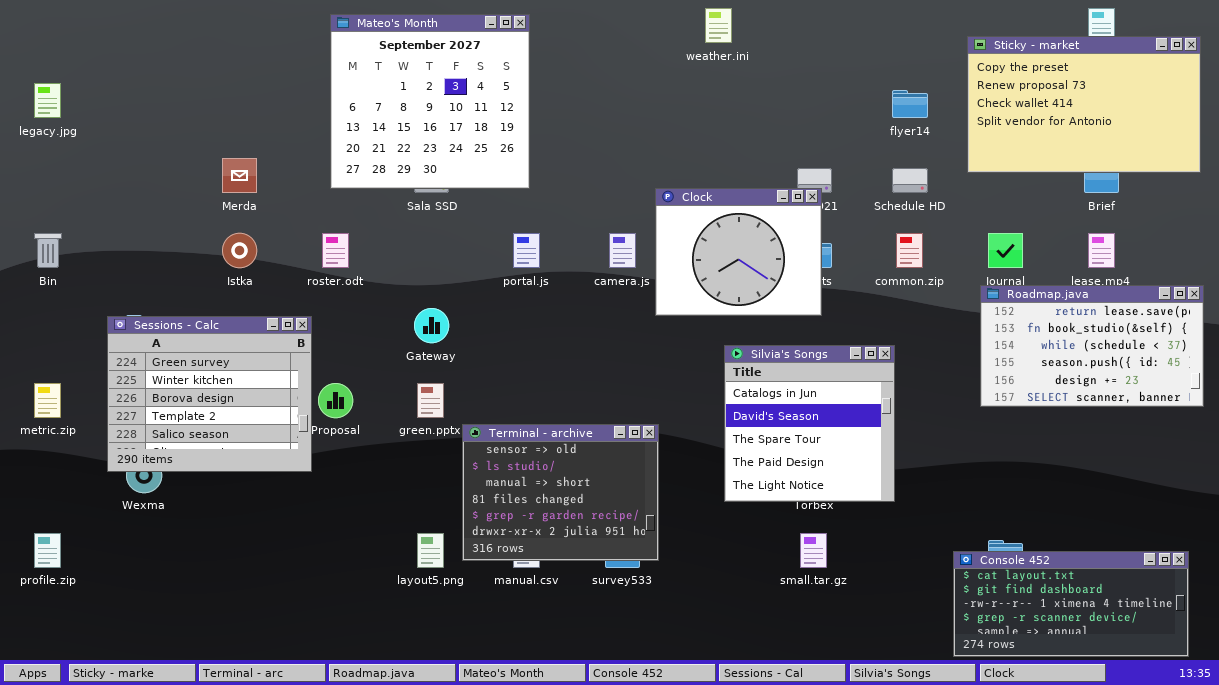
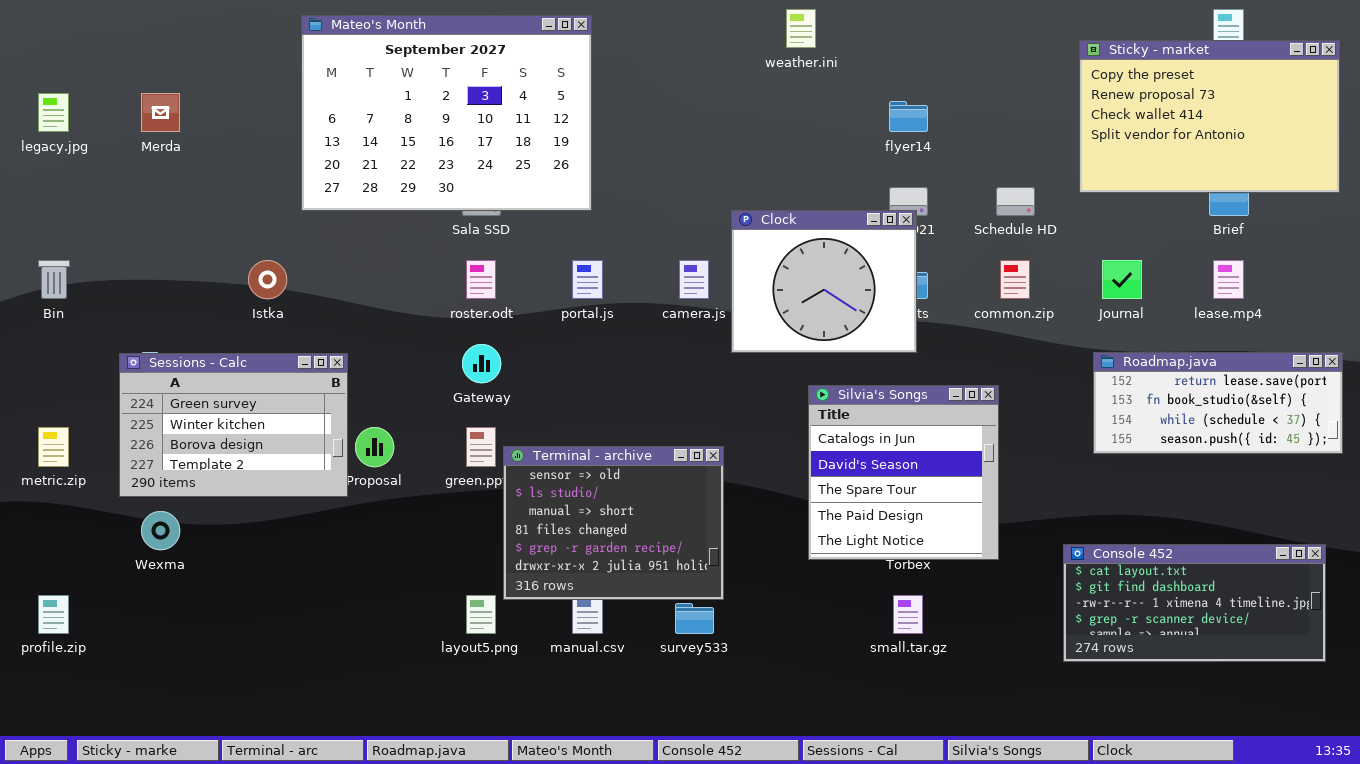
Mateo's Month: [330,14,530,189] -> [301,15,592,211], resized
flyer14: [892,90,928,118] -> [889,101,928,132], moved
Merda: [222,158,257,193] -> [141,93,180,132], moved
roster.odt: [322,233,349,268] -> [466,260,496,299], moved
Roadmap.java: [980,285,1204,407] -> [1093,352,1343,454], resized
Sessions - Calc: [107,316,312,472] -> [119,353,348,497], resized
Terminal - archive: [462,424,659,561] -> [503,446,724,600], moved
Console 452: [953,551,1189,657] -> [1063,544,1326,662], moved

